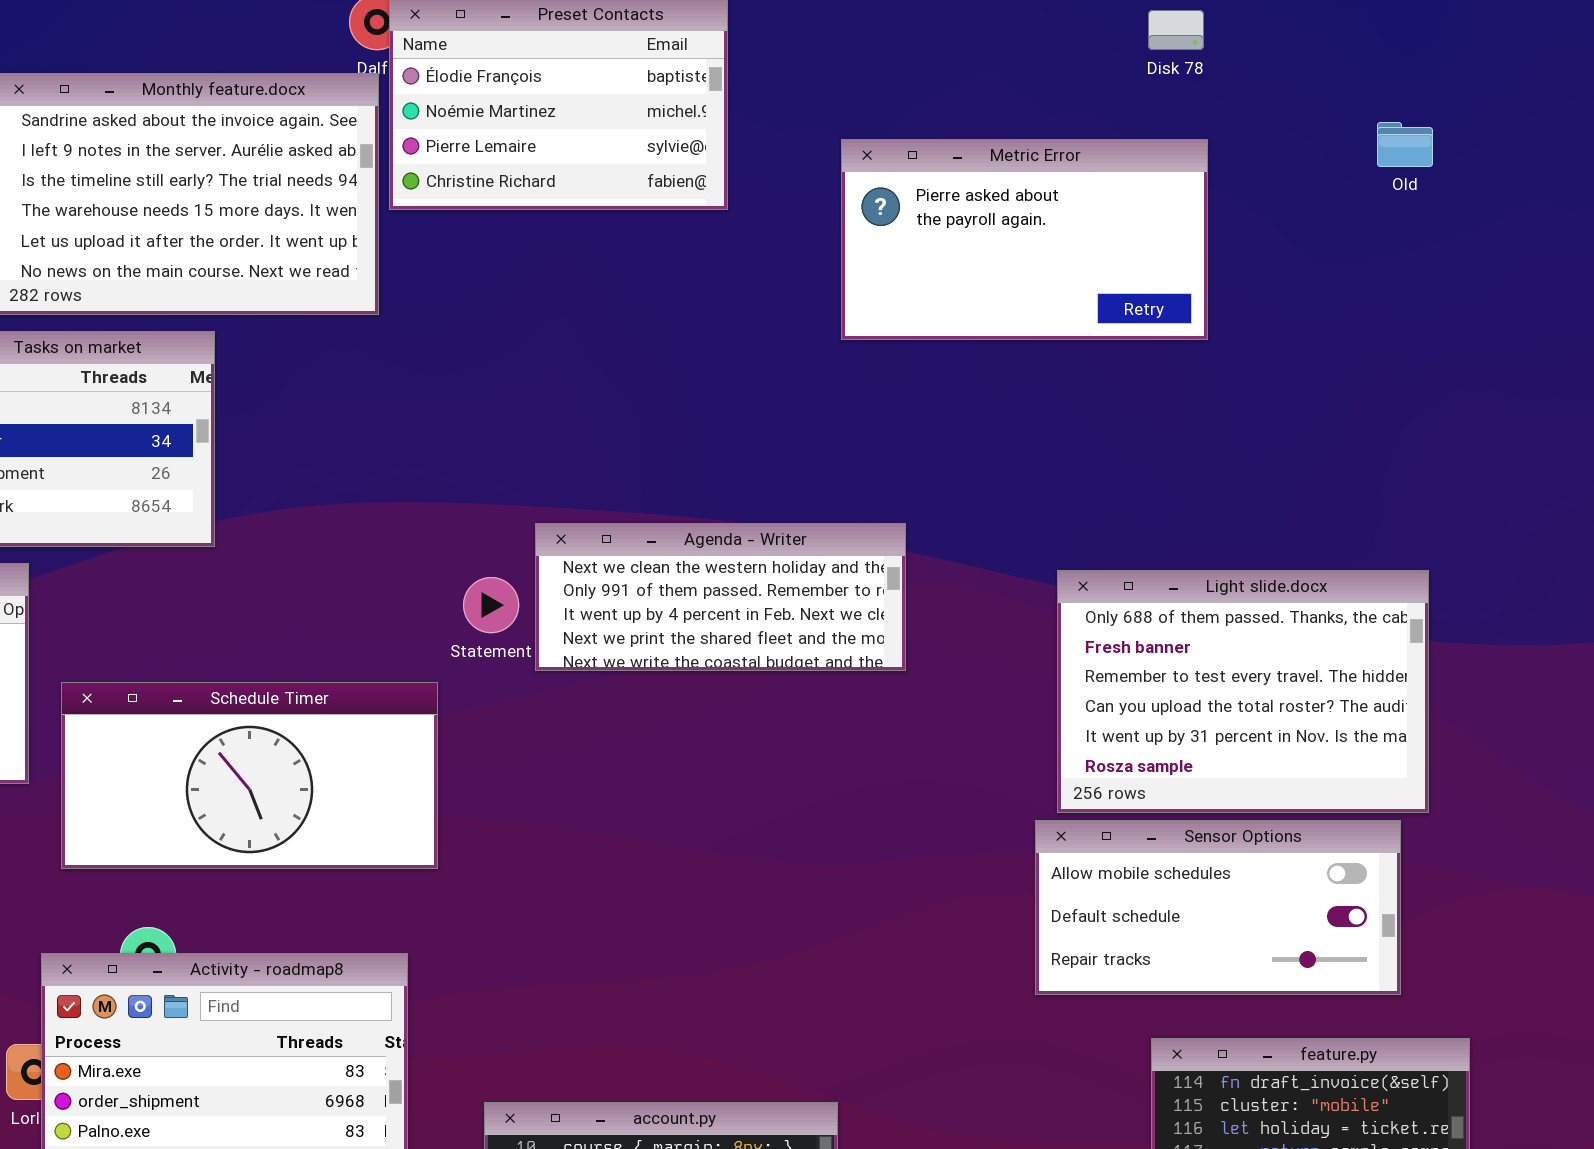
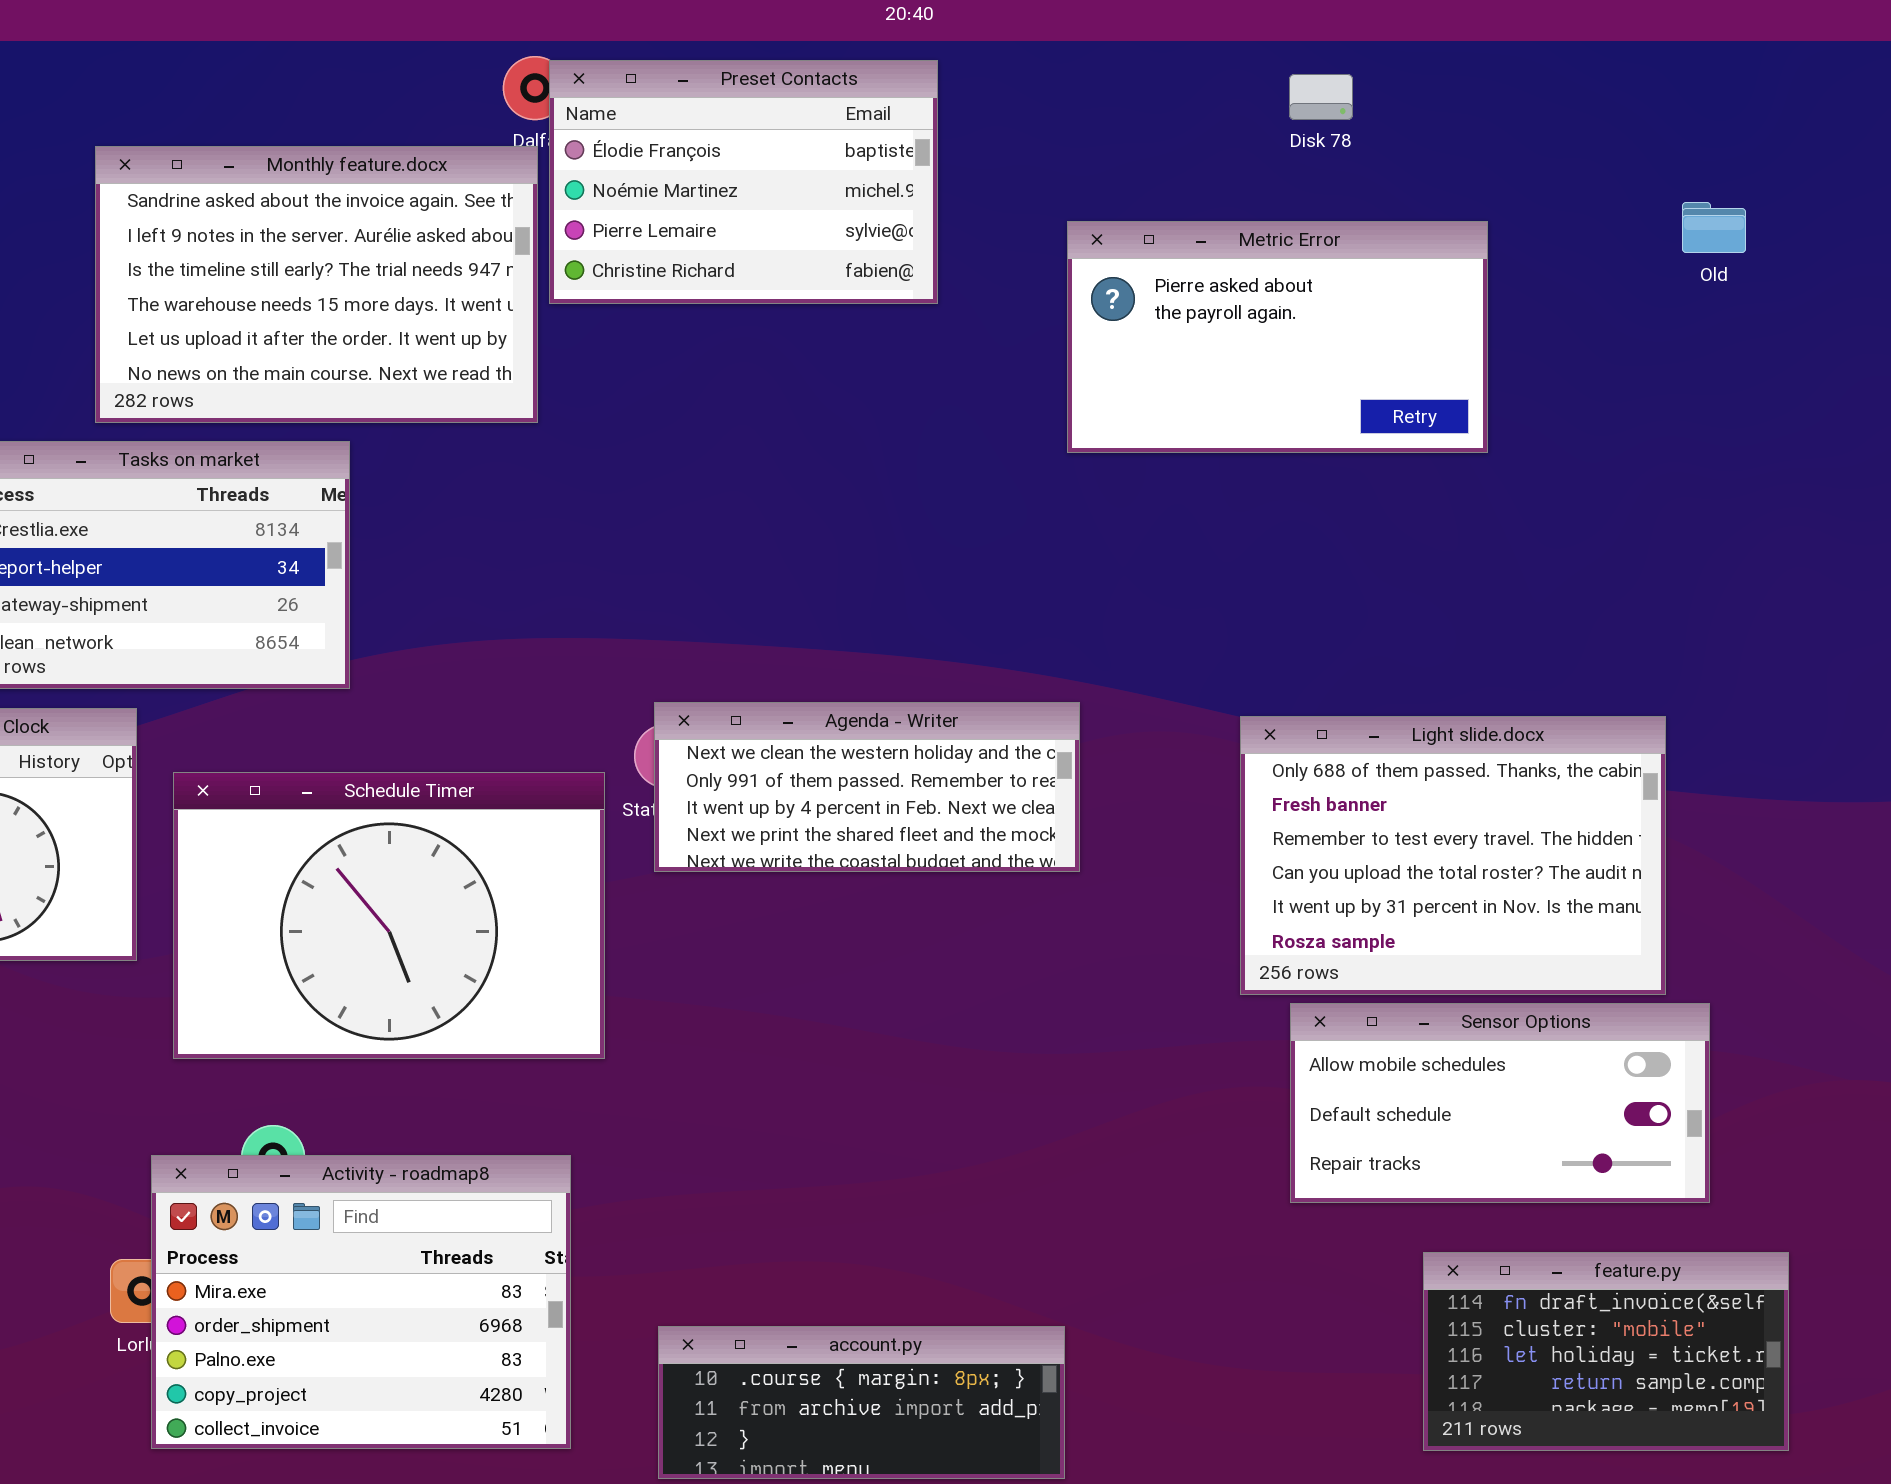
Disk 78: [1148,10,1204,50] -> [1289,74,1353,120], moved
Agenda - Writer: [535,523,906,671] -> [654,702,1080,872], moved
Light slide.docx: [1057,570,1429,813] -> [1240,716,1666,995], moved
Schedule Timer: [61,682,438,869] -> [173,772,605,1059], resized

